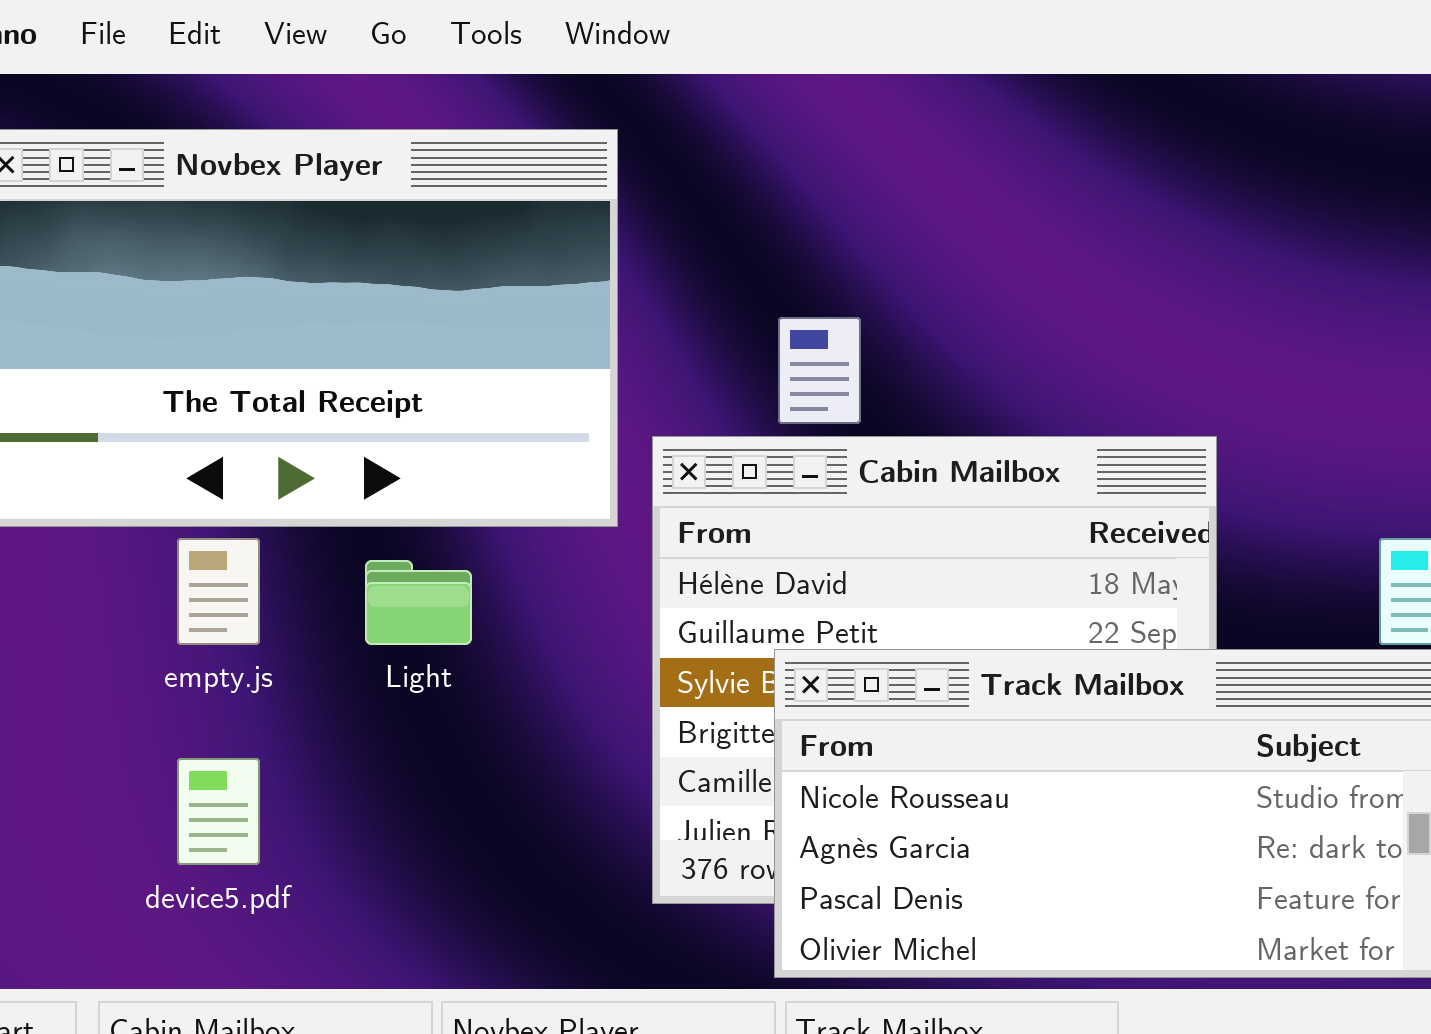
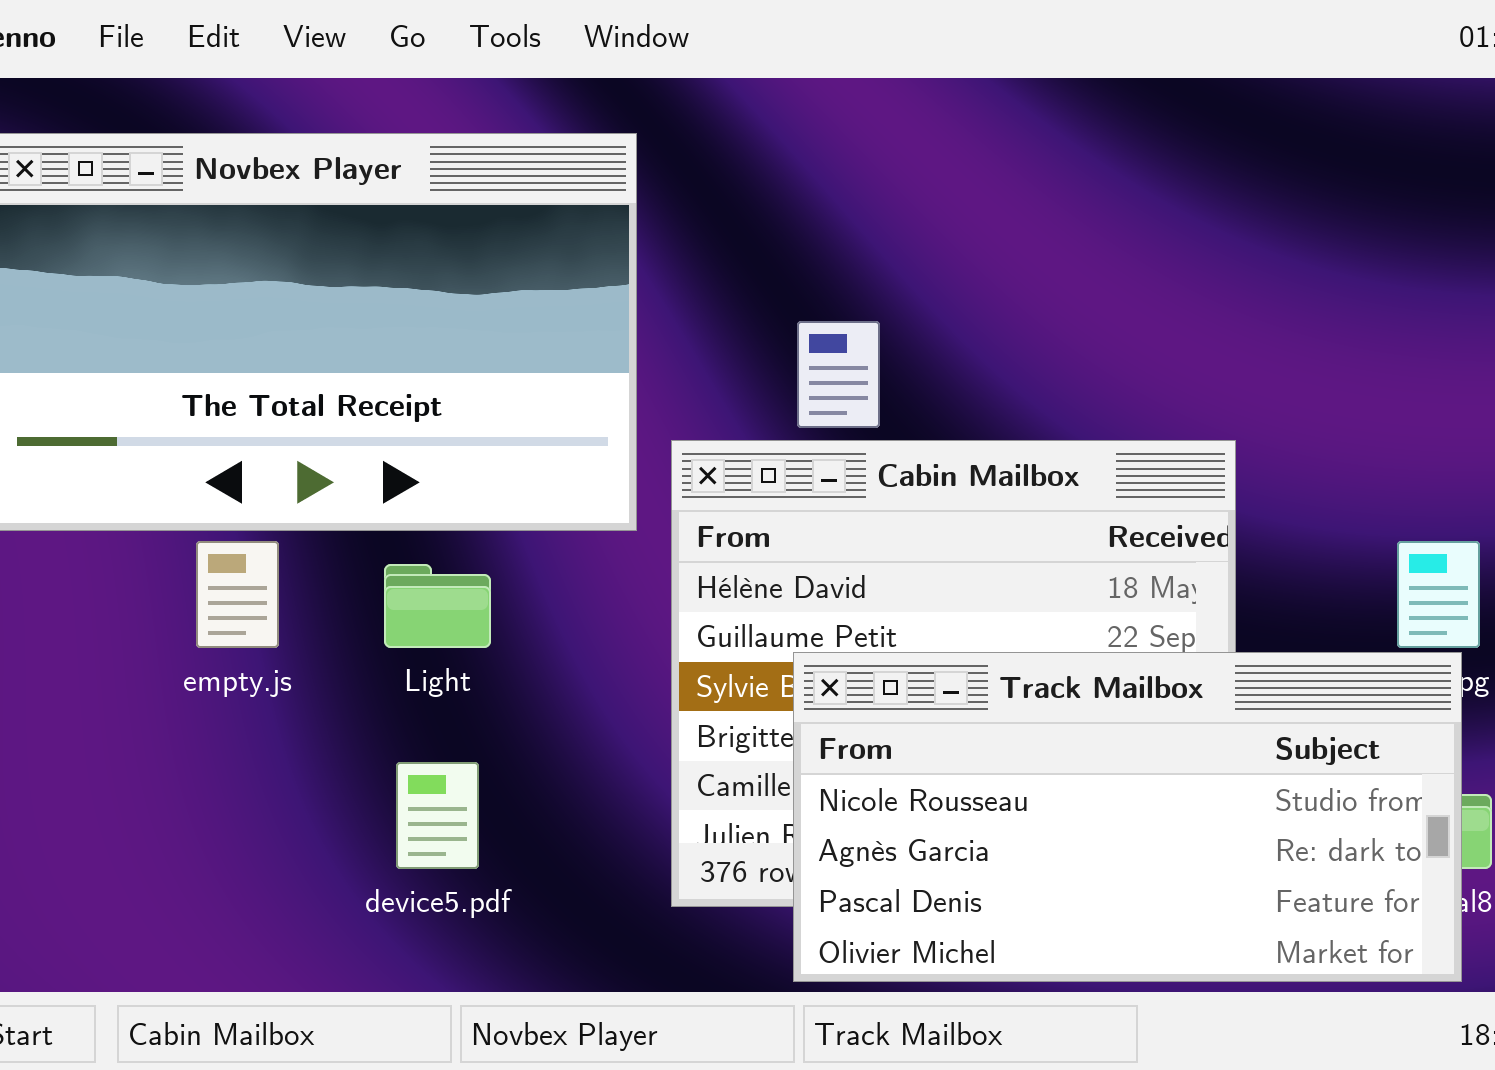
device5.pdf: [177,758,260,865] -> [396,762,479,869], moved

